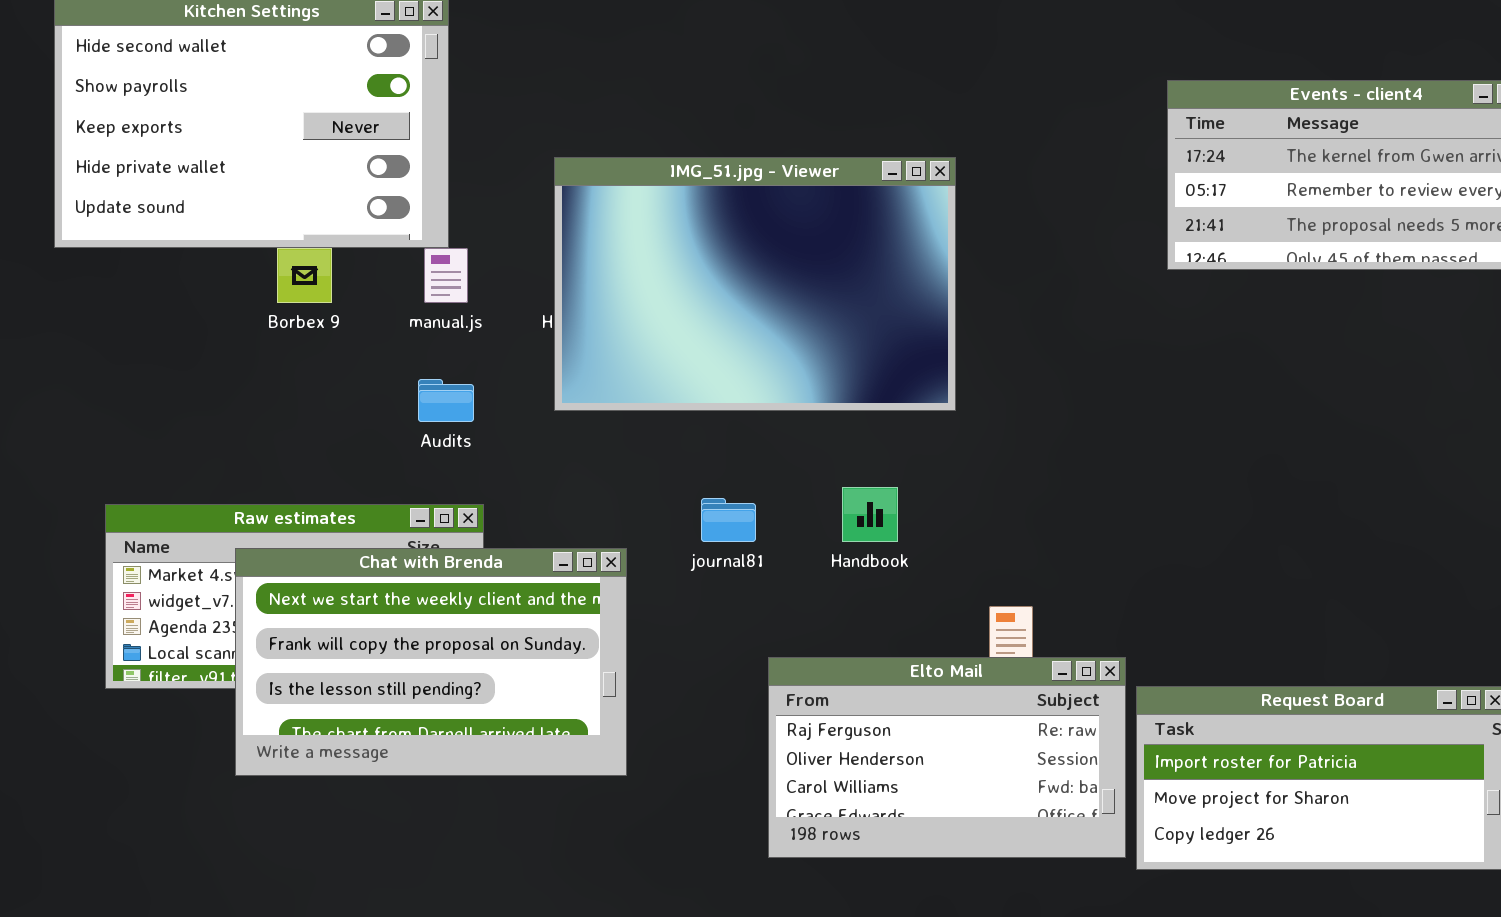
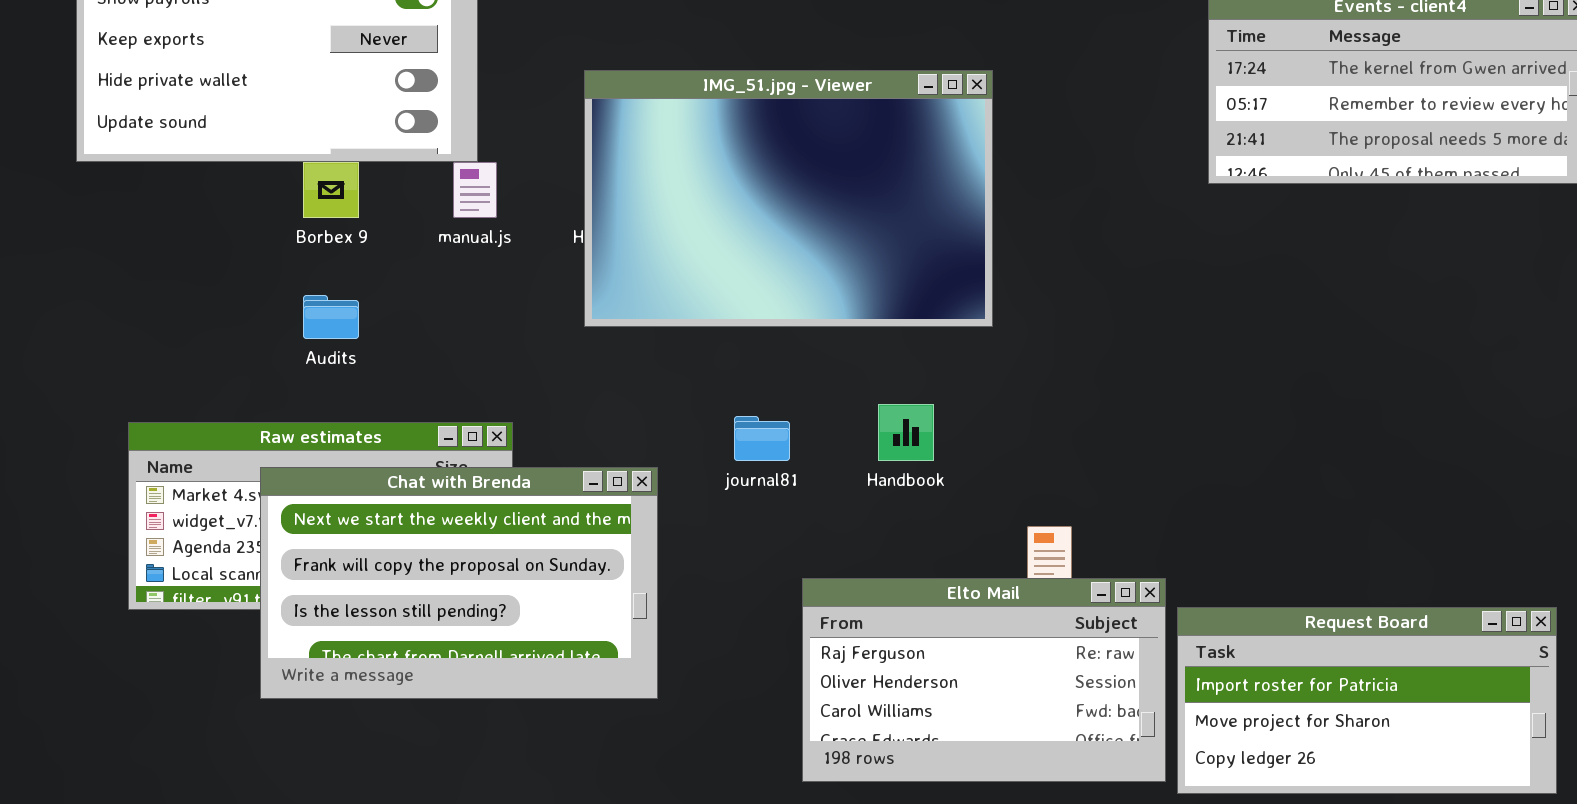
Audits: [418,379,474,422] -> [303,295,359,339], moved

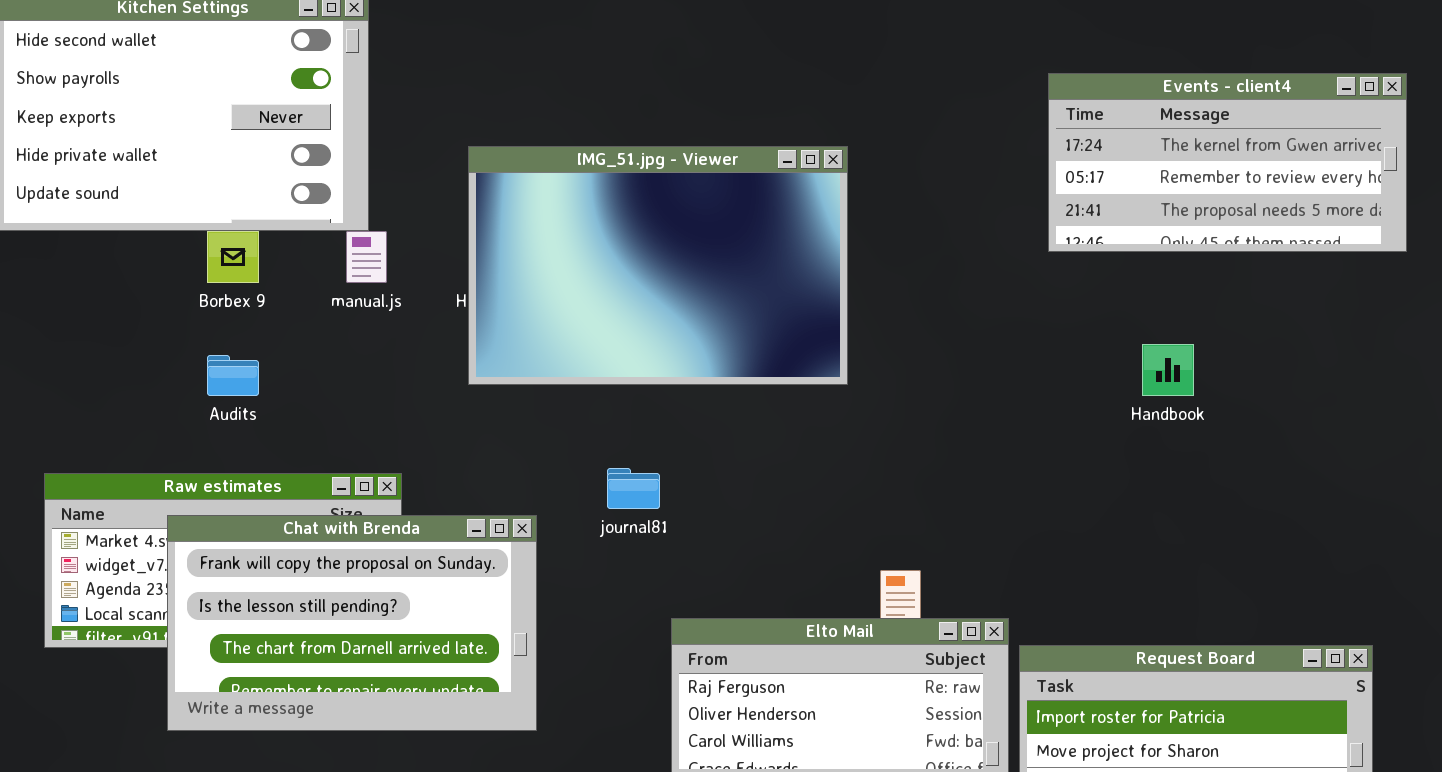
Handbook: [878,404,934,461] -> [1142,344,1194,396], moved
Chat with Brenda: [260,467,658,699] -> [167,515,537,731], scrolled down 1 row

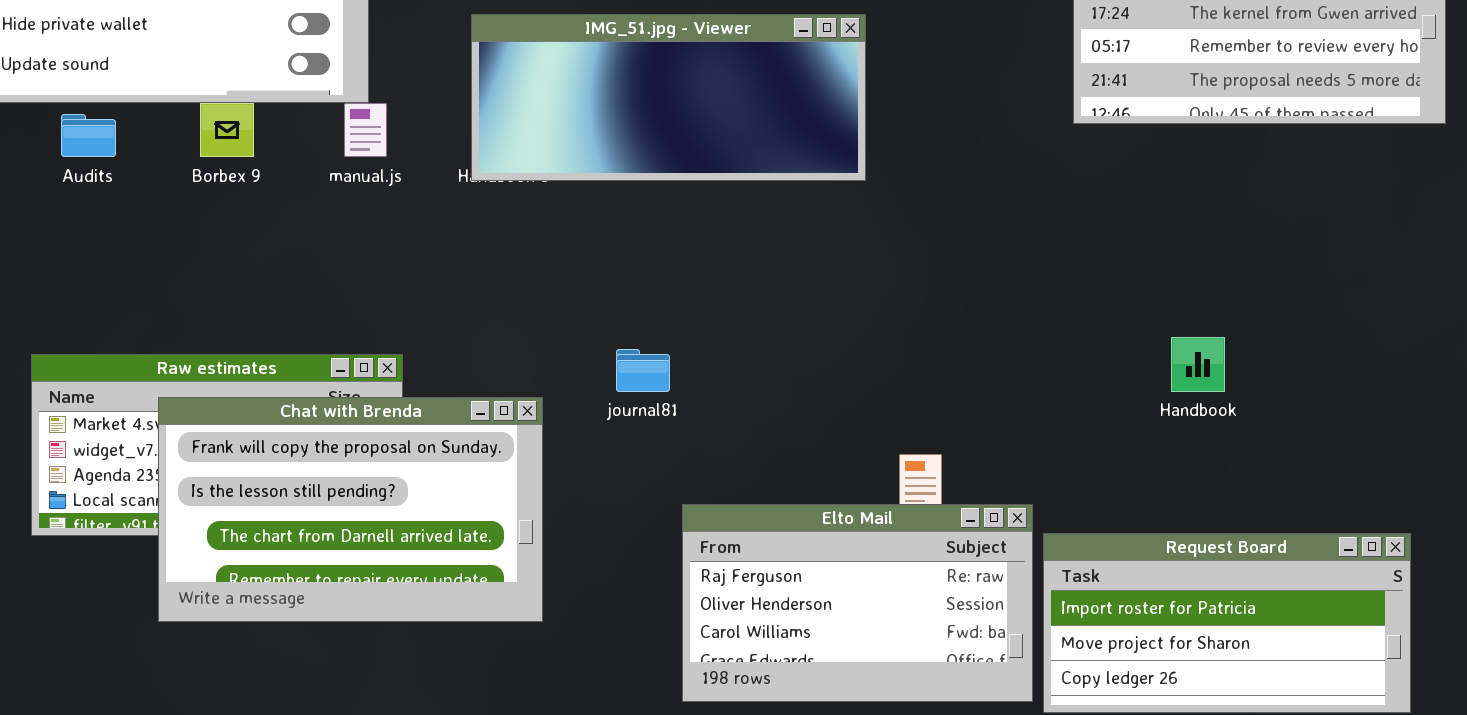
IMG_51.jpg - Viewer: [468,146,848,385] -> [471,14,866,181], resized
Handbook: [1142,344,1194,396] -> [1171,337,1225,392], moved
Audits: [207,355,259,396] -> [61,114,116,157], moved

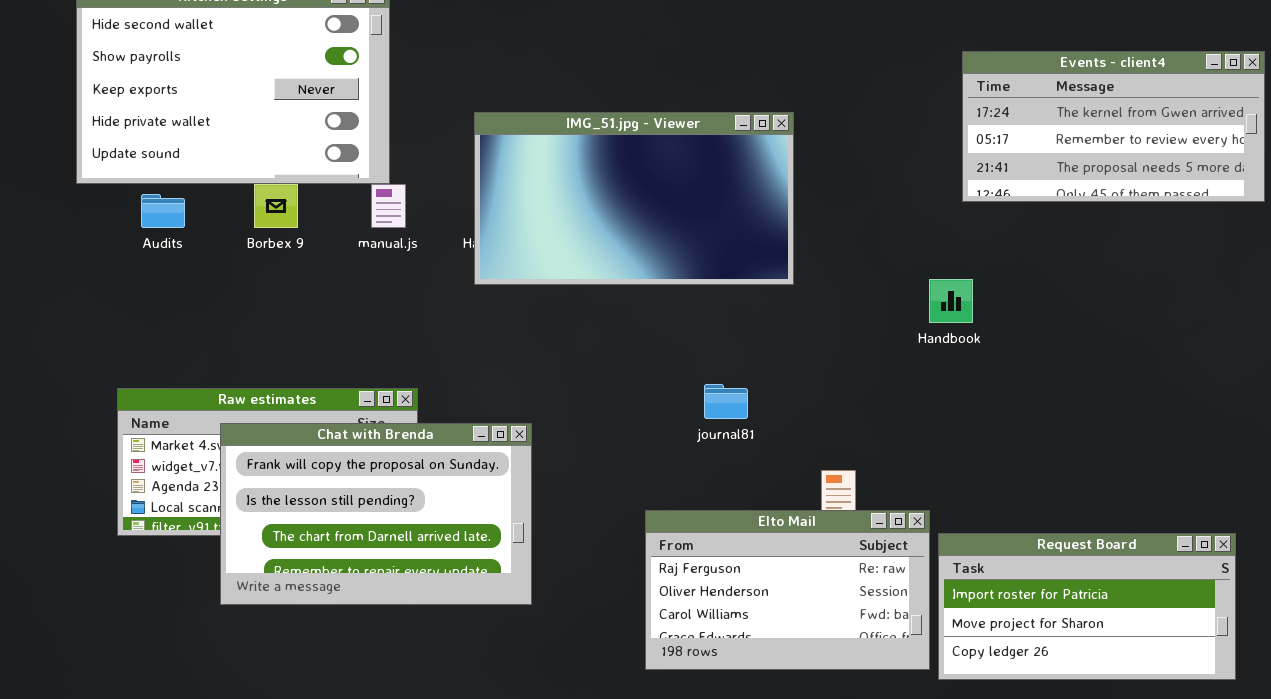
IMG_51.jpg - Viewer: [471,14,866,181] -> [474,112,794,285], resized
Handbook: [1171,337,1225,392] -> [929,279,973,323], moved
journal81: [616,349,670,392] -> [704,384,748,419], moved

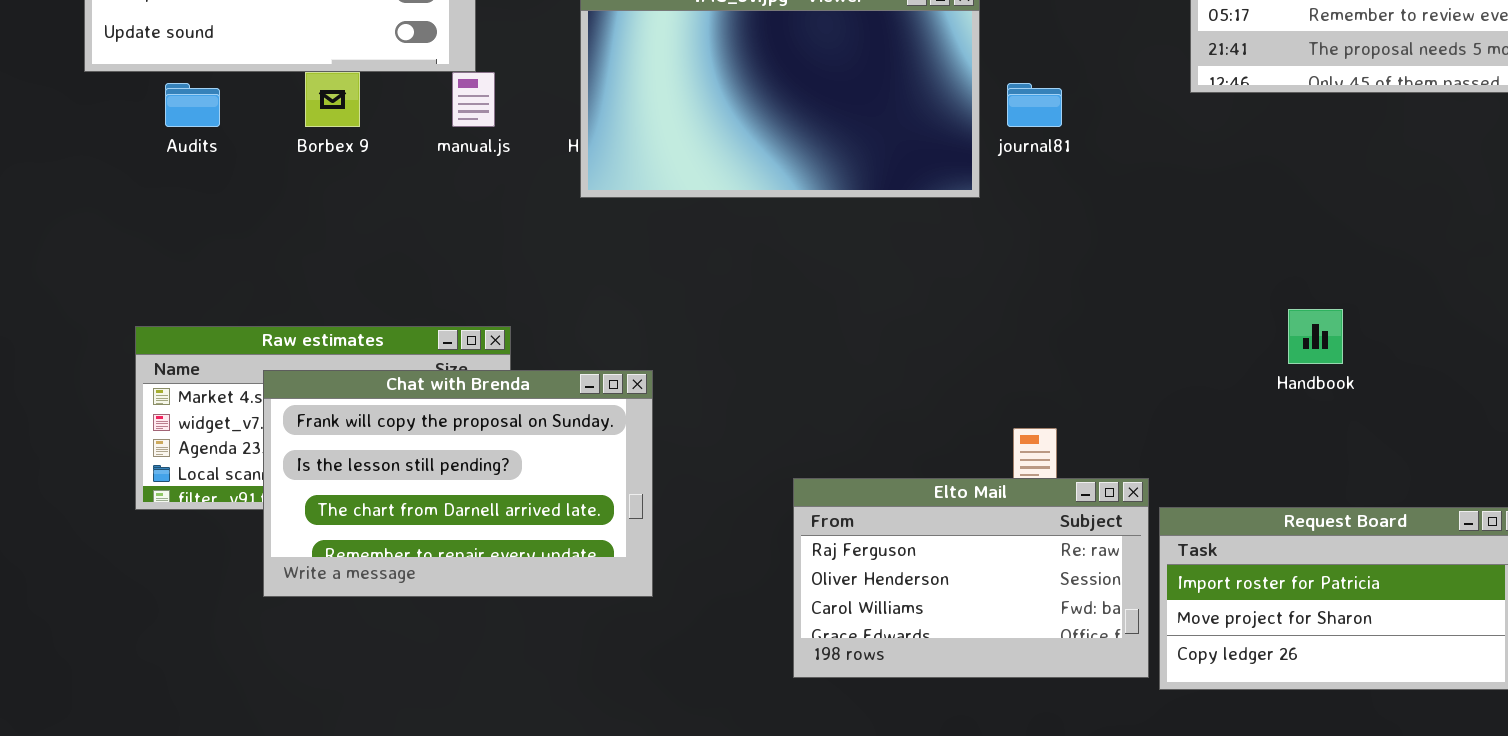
Handbook: [929,279,973,323] -> [1288,309,1343,364], moved
journal81: [704,384,748,419] -> [1007,83,1062,127], moved

